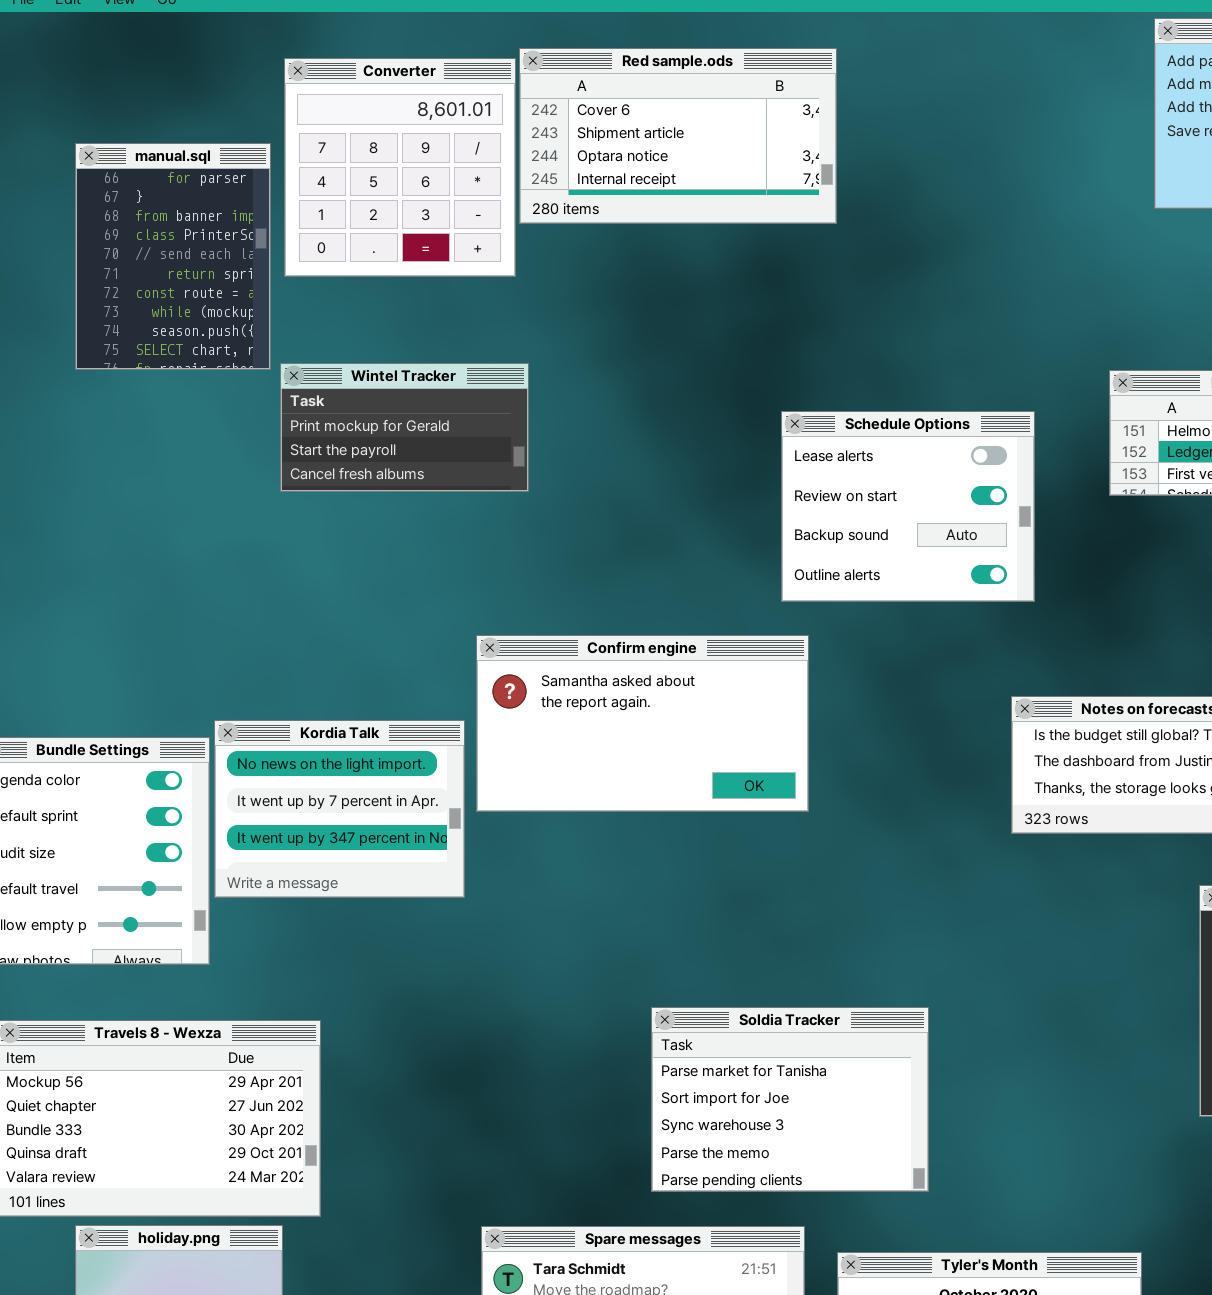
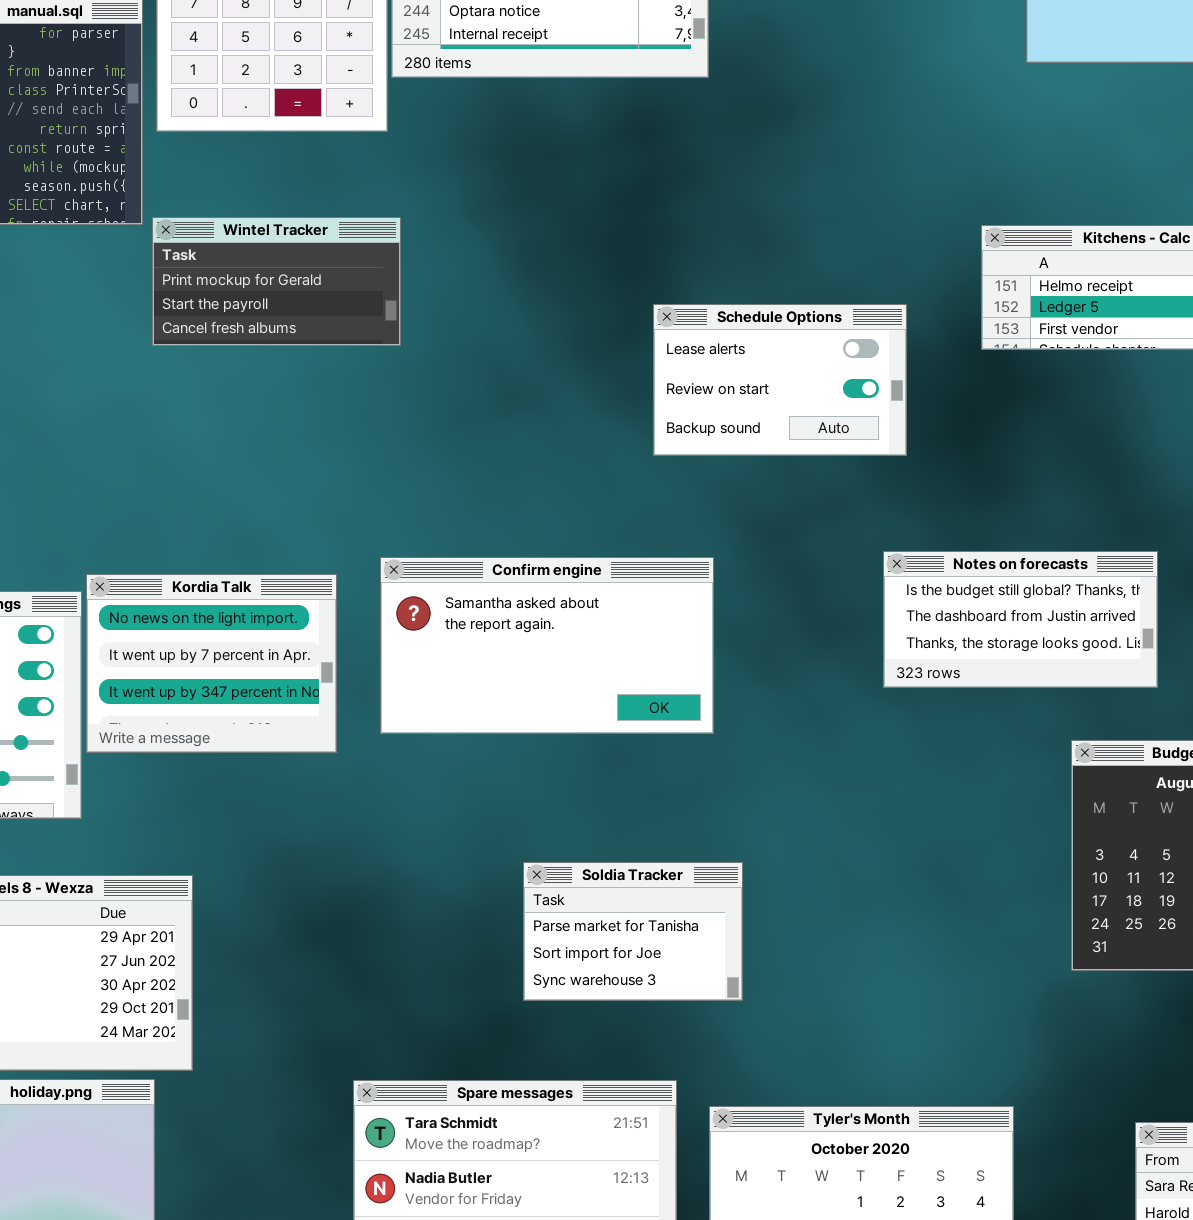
Schedule Options: [781,411,1035,602] -> [653,304,907,456], resized
Confirm engine: [476,635,809,812] -> [380,557,714,734], moved
Soldia Tracker: [651,1007,929,1192] -> [523,862,743,1001], resized

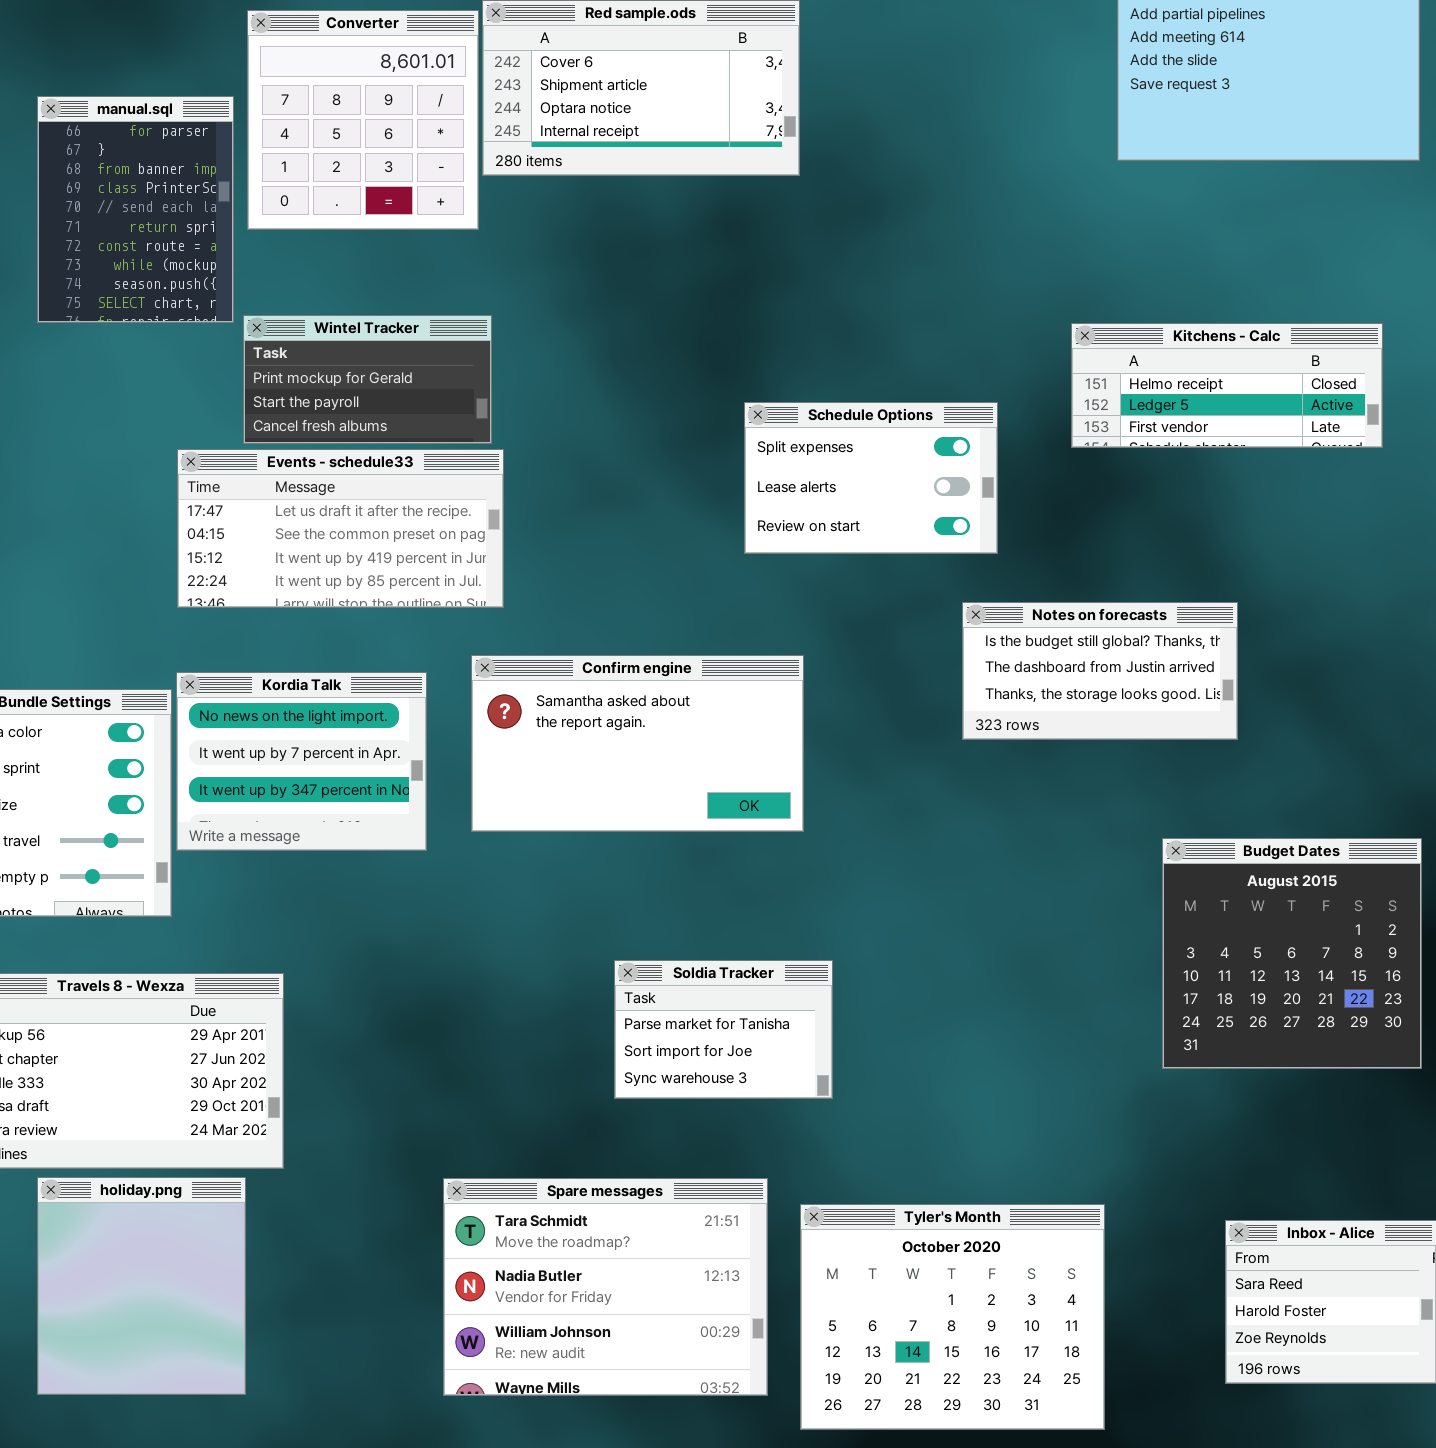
Schedule Options: [653,304,907,456] -> [744,402,998,554], scrolled up 1 row
Events - schedule33: none -> [177,449,504,608], opened
Notes on forecasts: [883,551,1158,688] -> [962,602,1238,740], moved

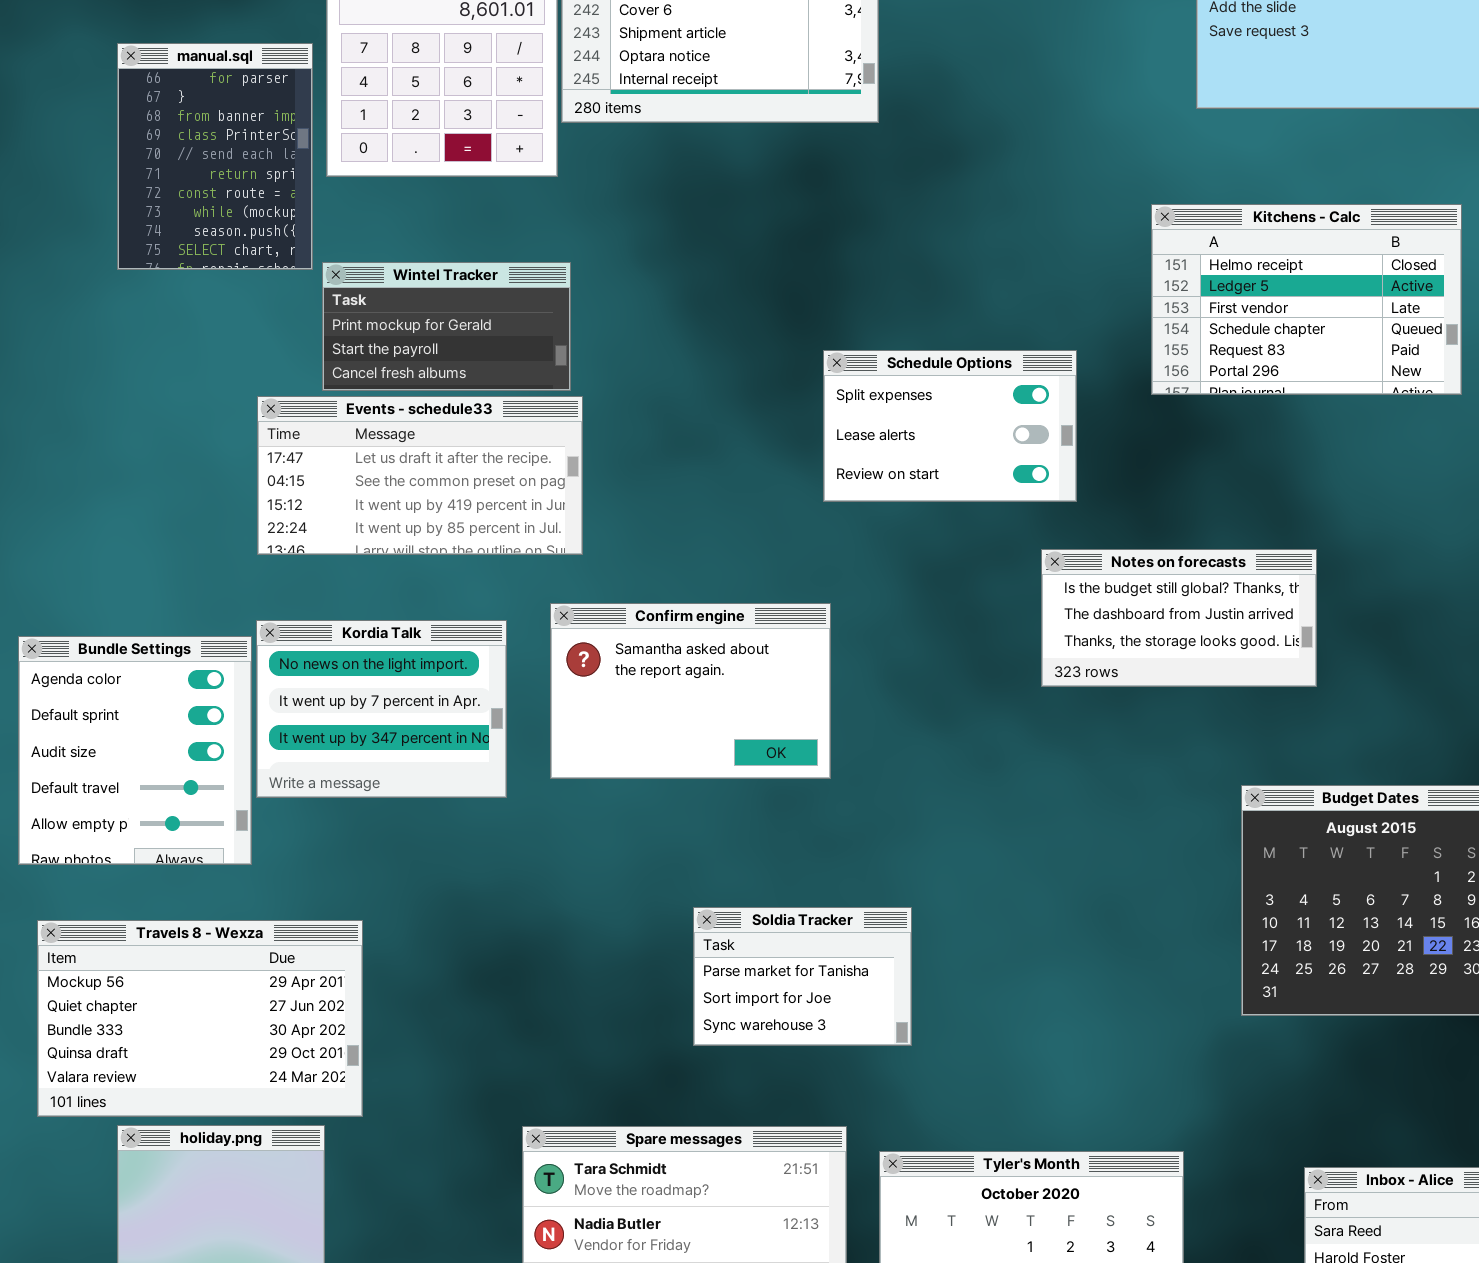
Kitchens - Calc: [1071,323,1383,448] -> [1151,204,1462,395], resized
Confirm engine: [471,655,804,832] -> [550,603,831,779], resized

